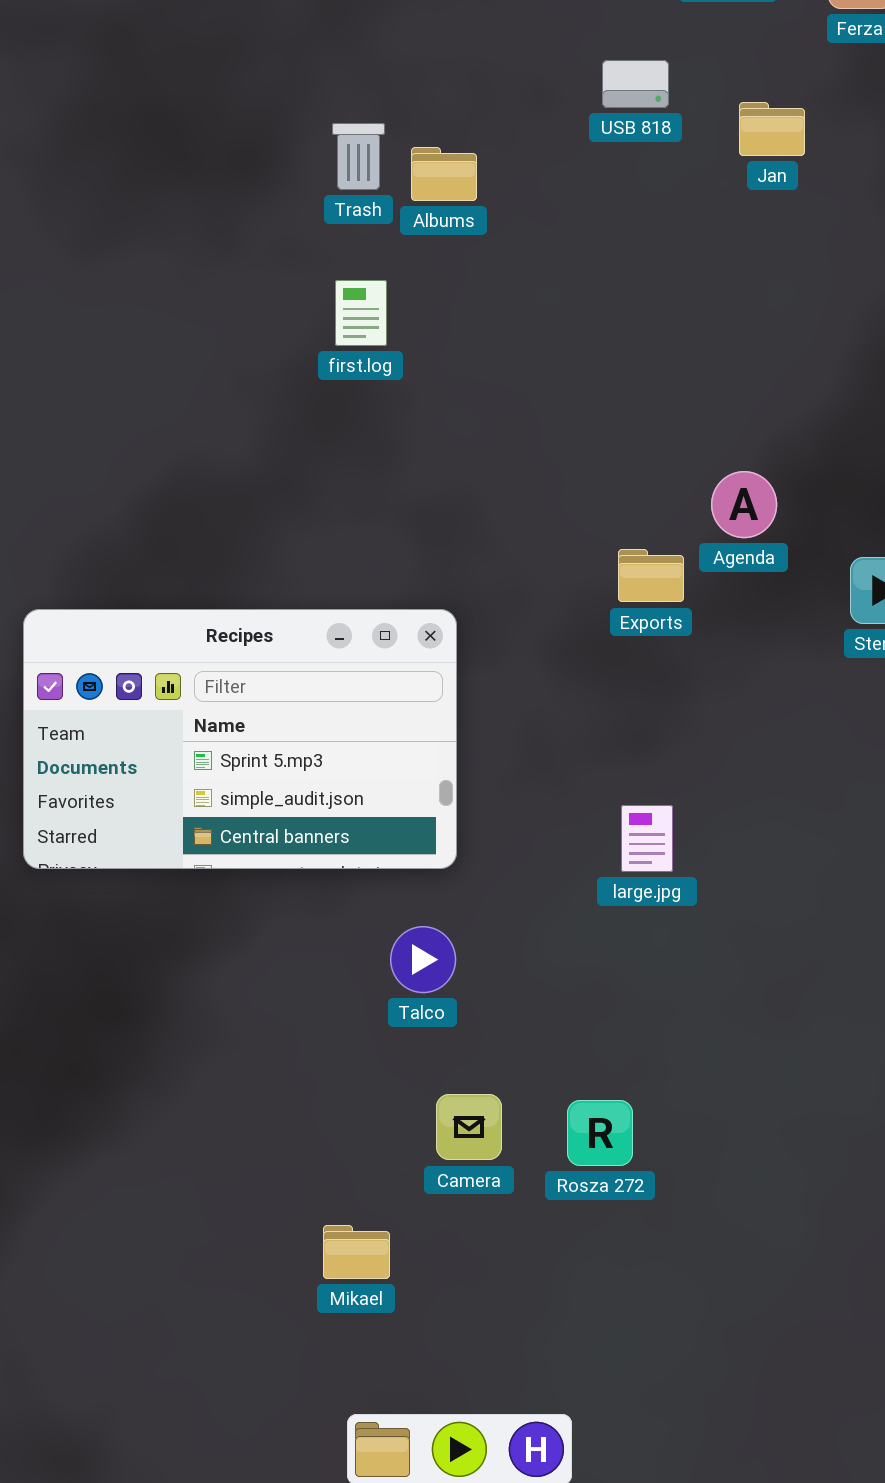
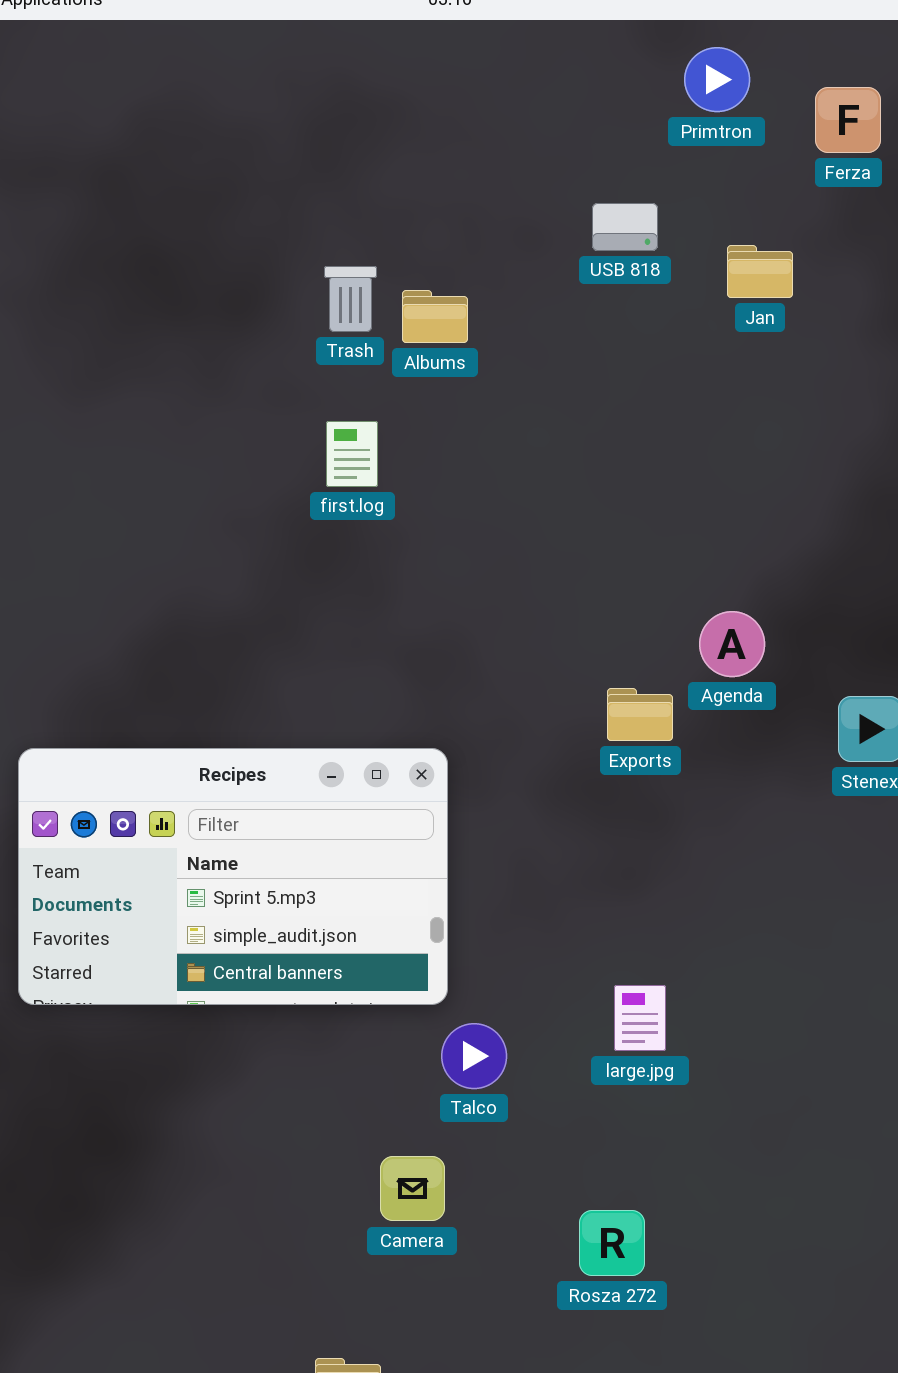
large.jpg: [621,805,673,872] -> [614,985,666,1051], moved
Talco: [390,926,456,993] -> [441,1023,507,1089], moved
Camera: [436,1094,502,1160] -> [380,1156,445,1221], moved
Rosza 272: [567,1100,633,1166] -> [579,1210,645,1276], moved

